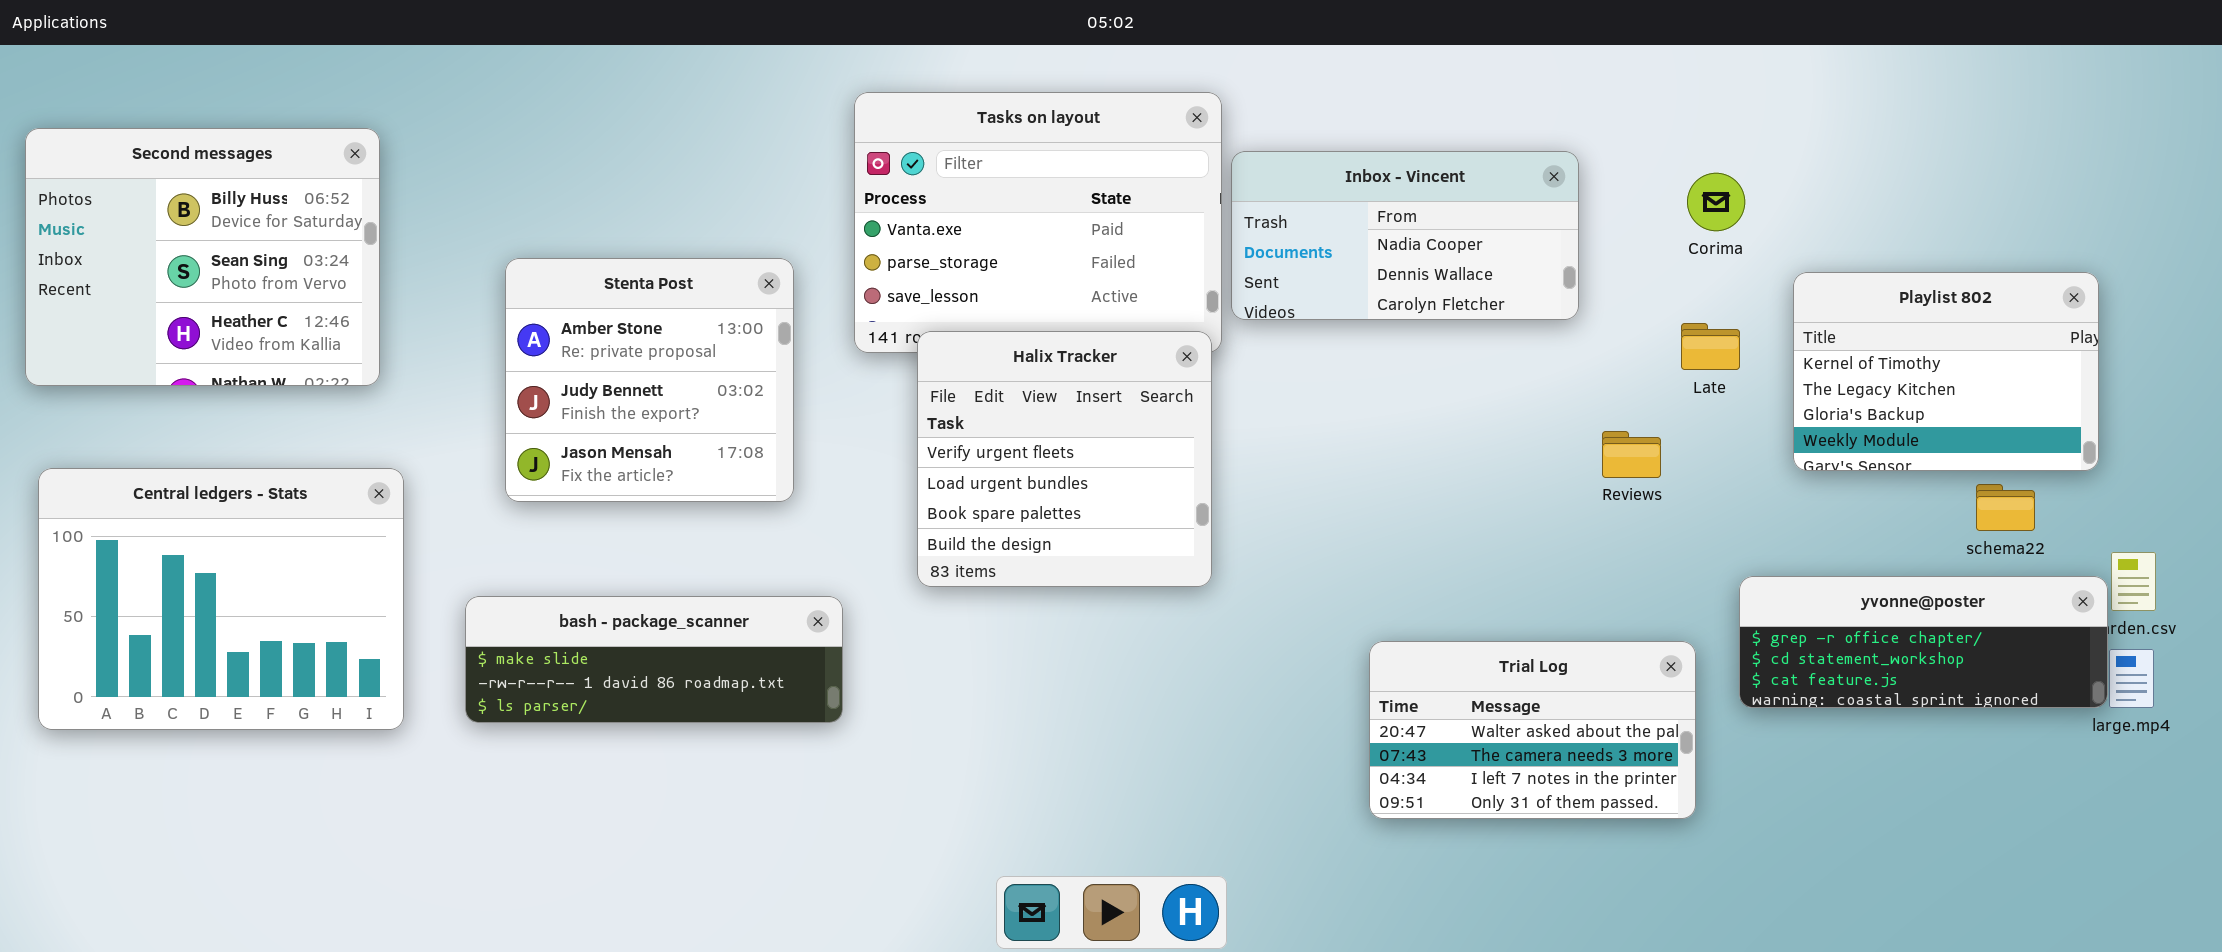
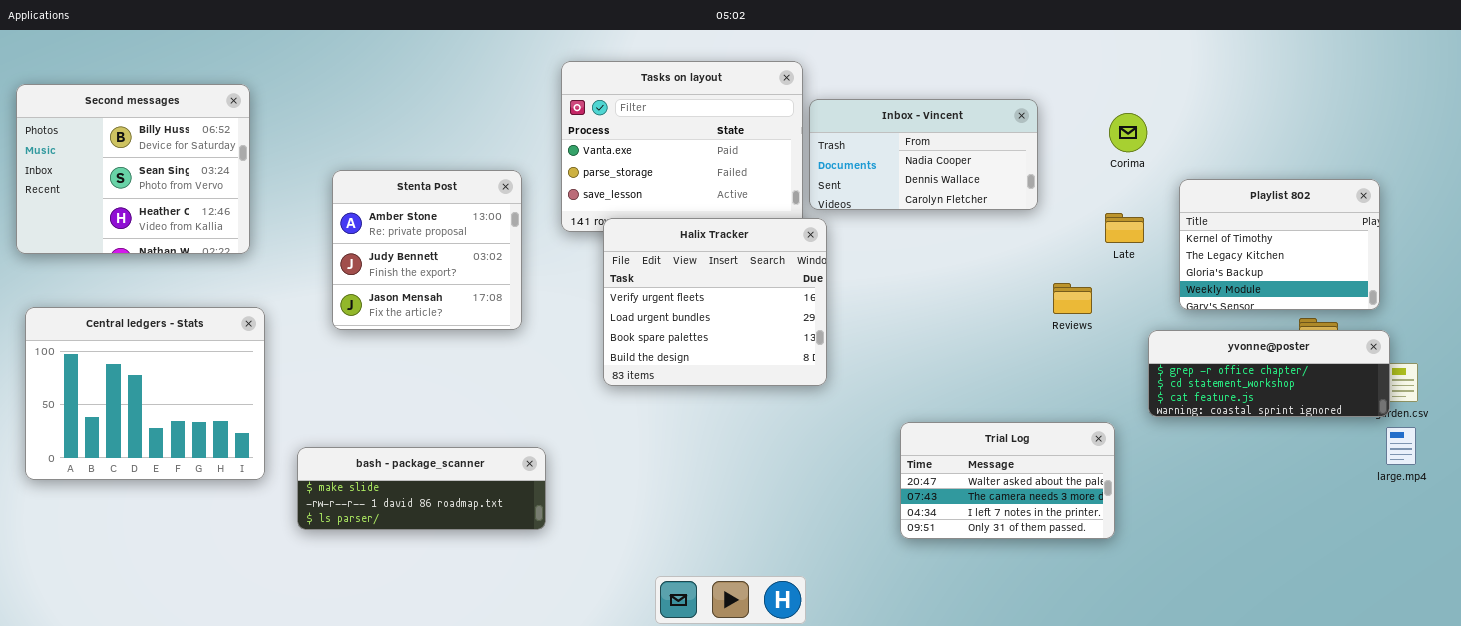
Halix Tracker: [917,331,1212,587] -> [603,218,827,386], resized
yvonne@poster: [1739,576,2108,708] -> [1148,330,1390,417], moved
bash - package_scanner: [465,596,843,723] -> [297,447,546,530], moved

